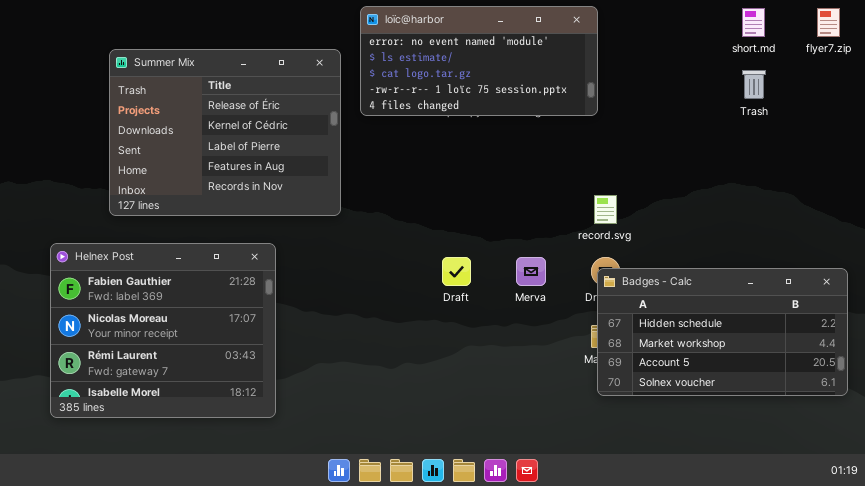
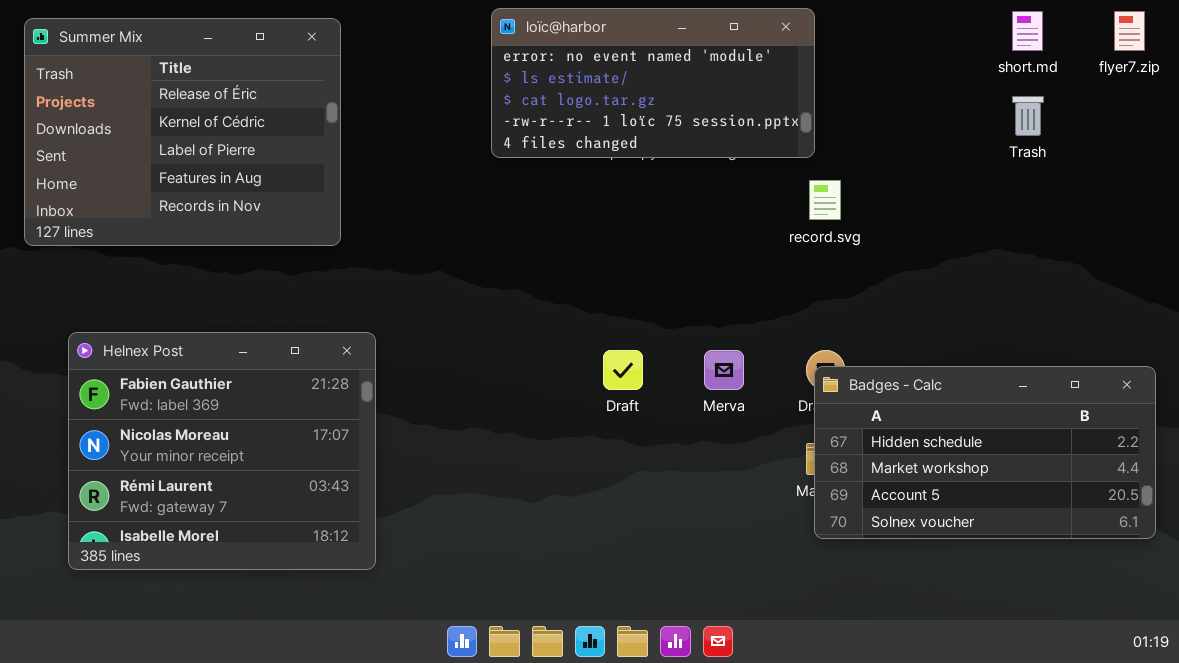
Summer Mix: [109,49,341,216] -> [24,18,341,246], moved
record.svg: [594,195,617,224] -> [809,180,841,220], moved

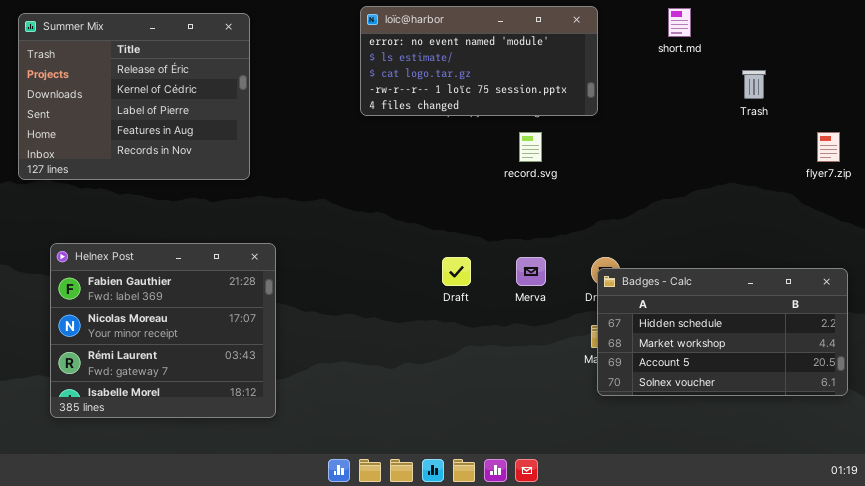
short.md: [1012,11,1043,51] -> [668,8,691,37], moved
flyer7.zip: [1114,11,1145,51] -> [817,132,840,162], moved
record.svg: [809,180,841,220] -> [519,132,542,162], moved

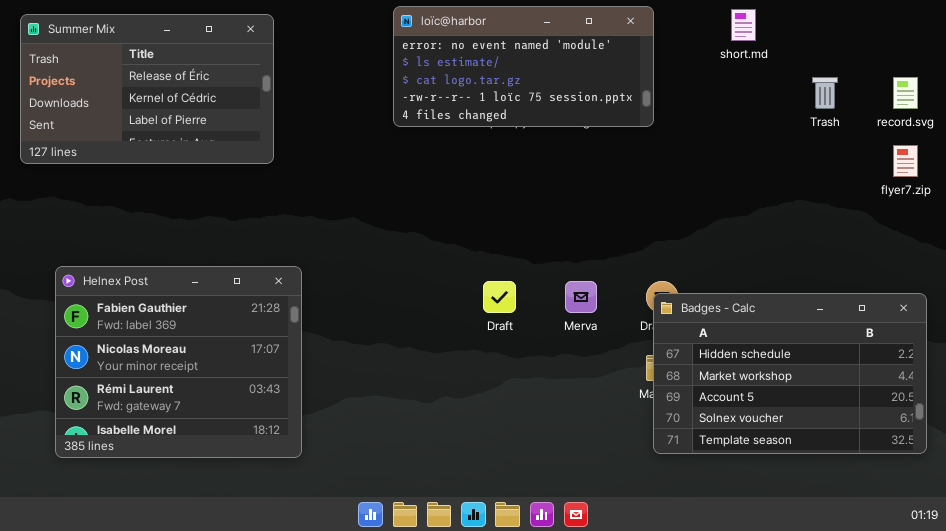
Summer Mix: [18,13,250,180] -> [20,14,274,164], resized
record.svg: [519,132,542,162] -> [893,77,918,109], moved
Badges - Calc: [597,268,848,396] -> [653,293,927,454], resized

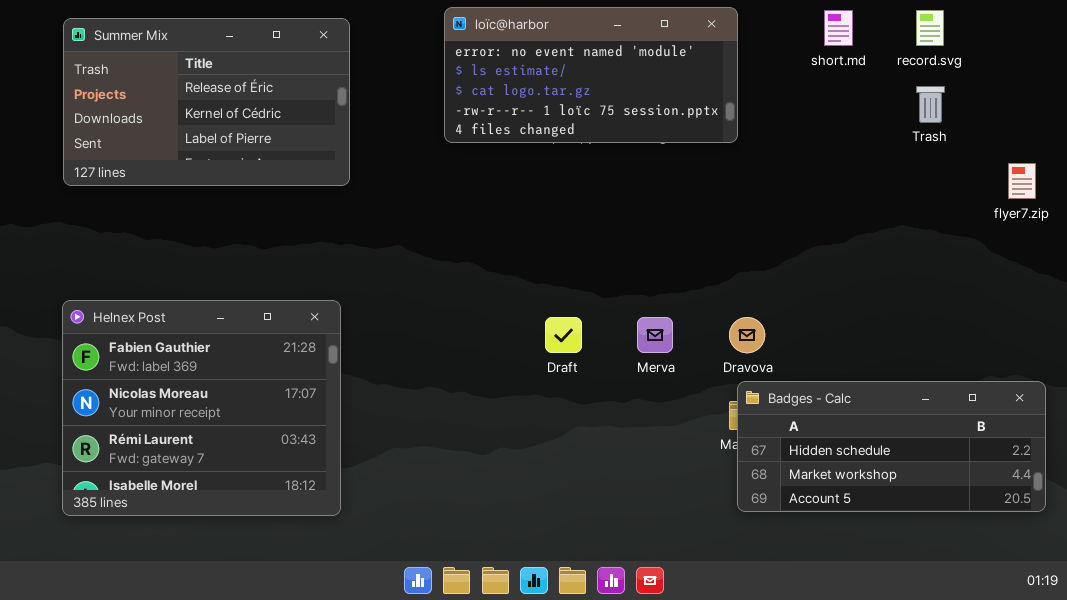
Summer Mix: [20,14,274,164] -> [63,18,350,186], moved
record.svg: [893,77,918,109] -> [916,10,944,46], moved
Badges - Calc: [653,293,927,454] -> [737,381,1046,512], resized

